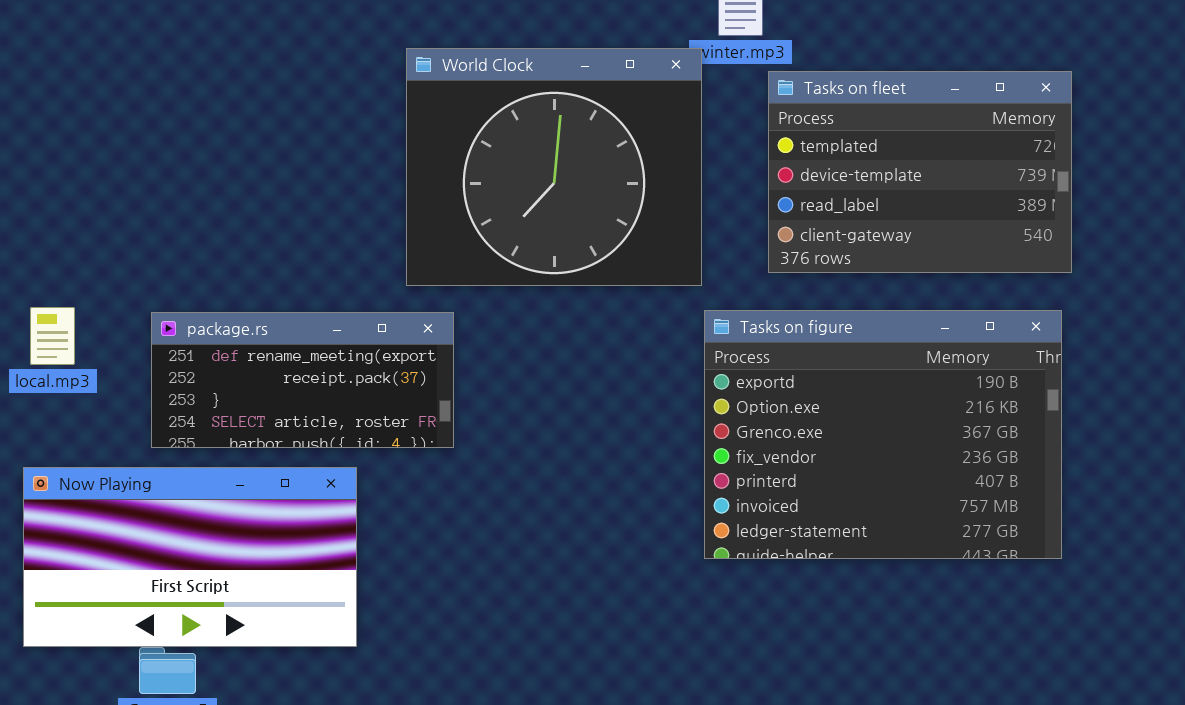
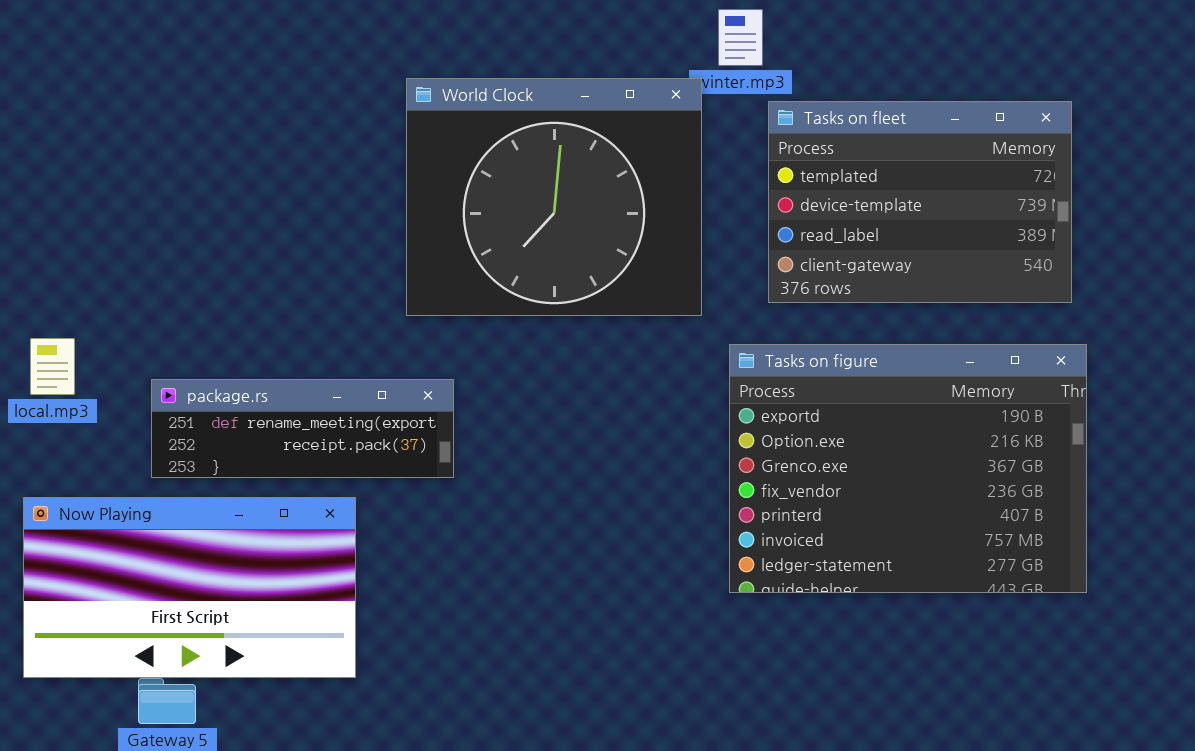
Tasks on figure: [704,310,1062,559] -> [729,344,1087,593], moved
package.rs: [151,312,454,448] -> [151,379,454,478], resized

